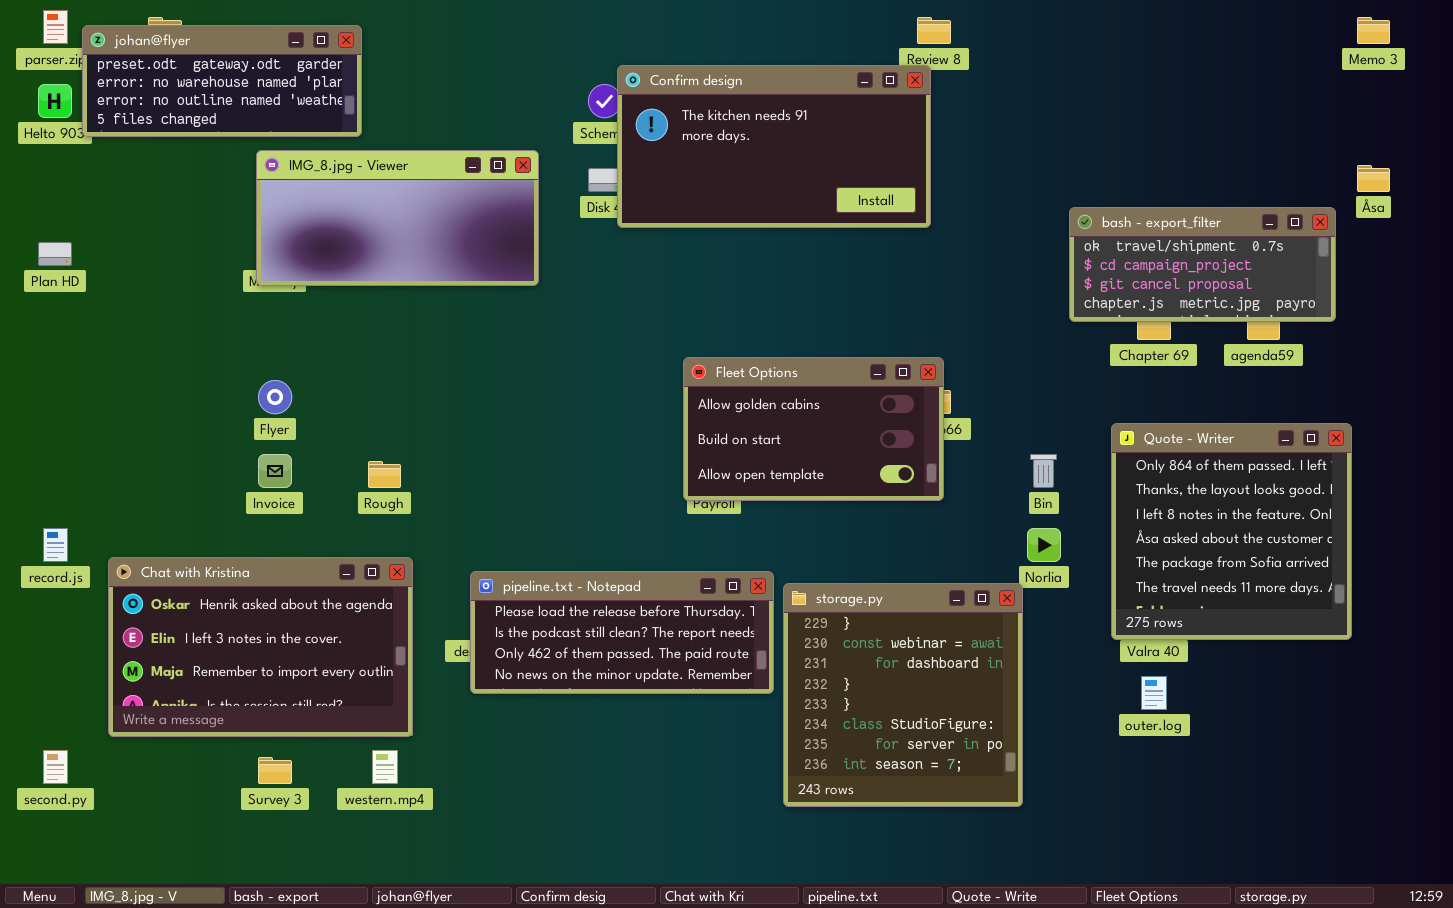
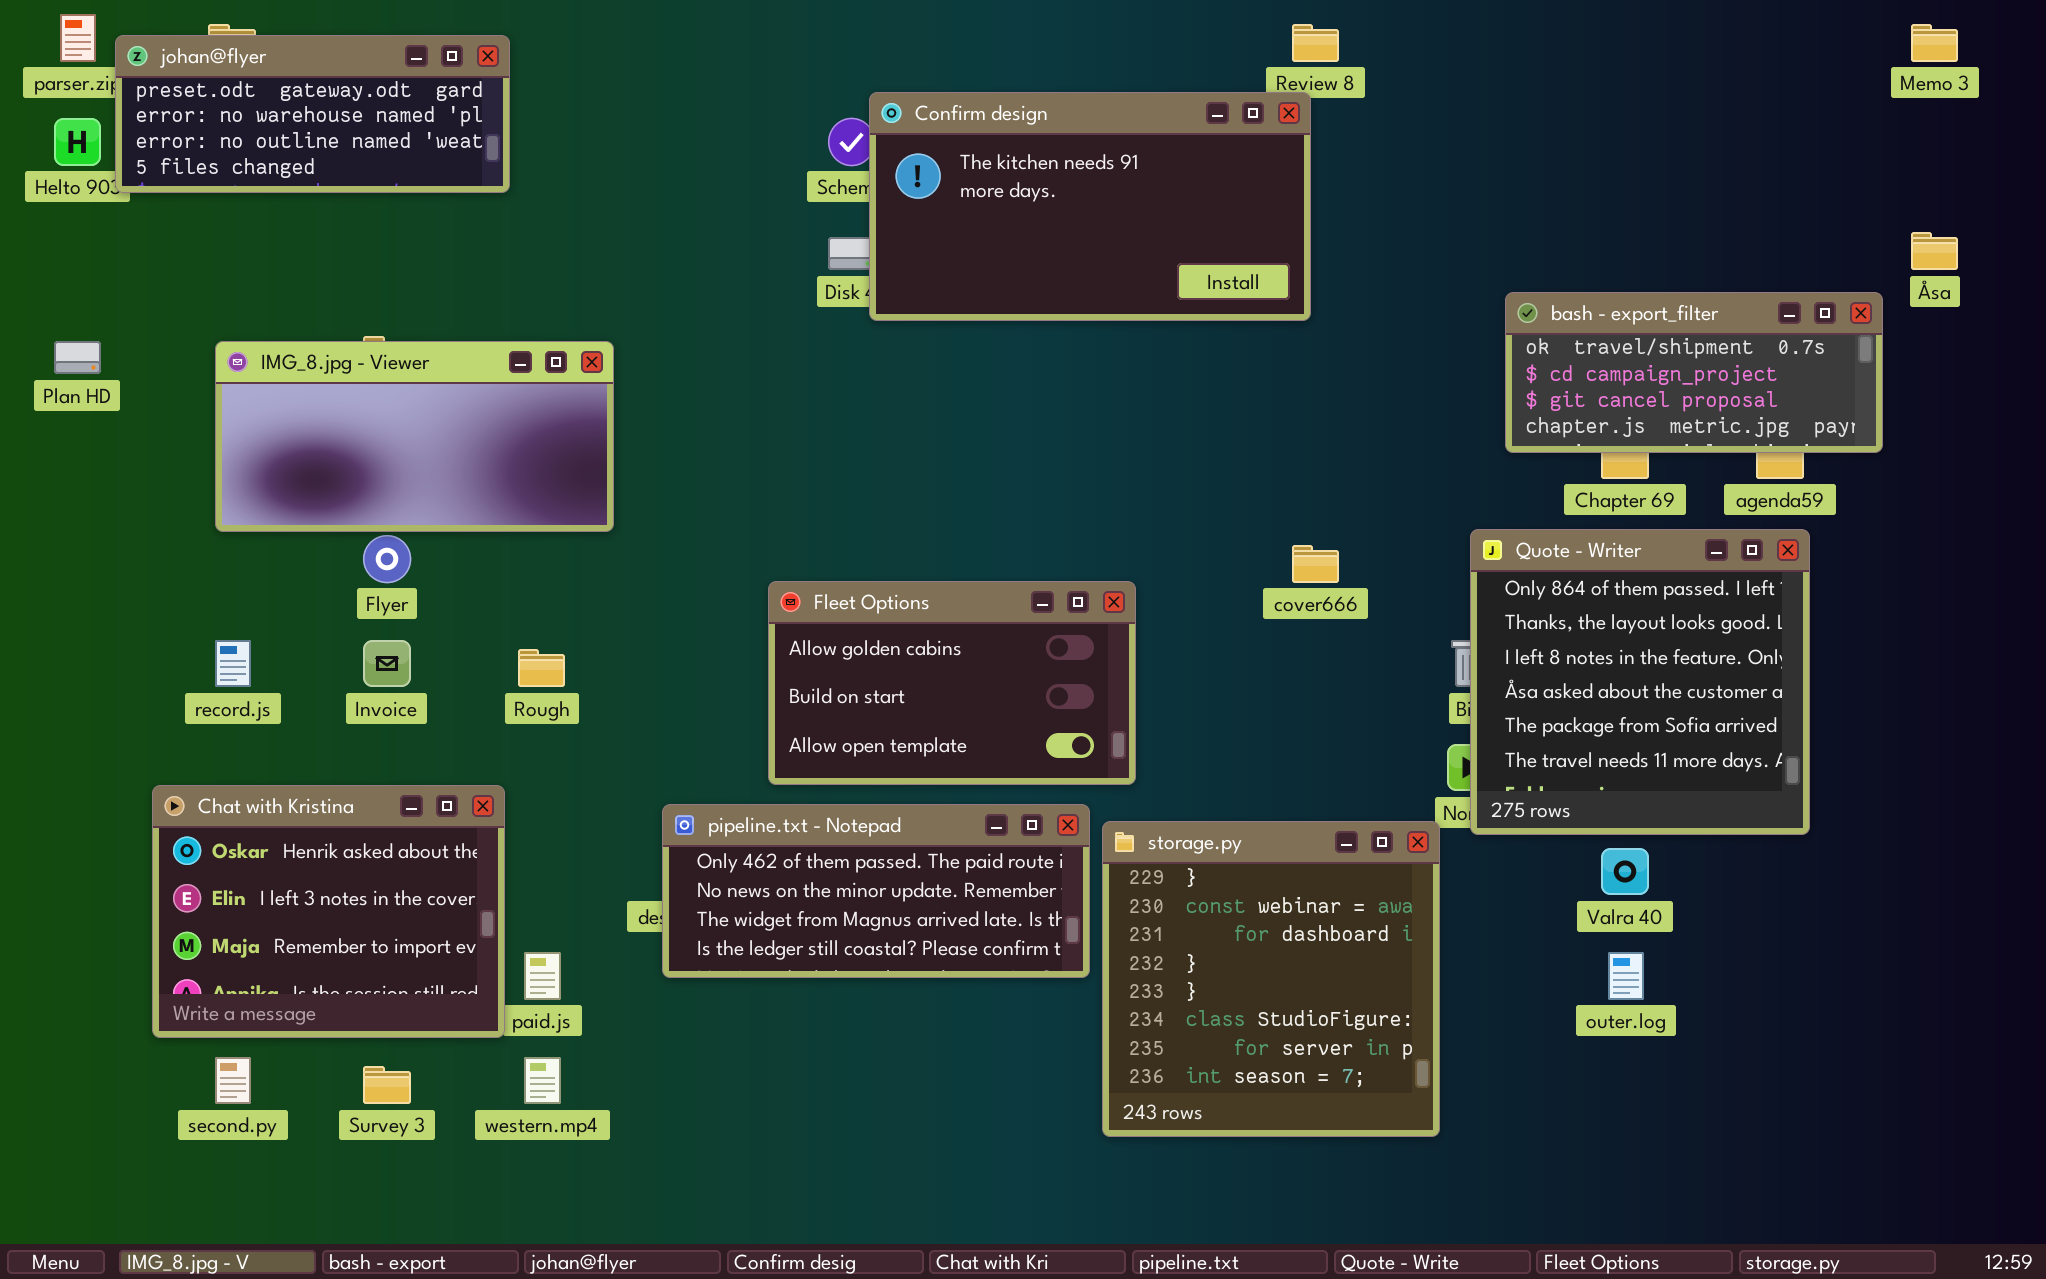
IMG_8.jpg - Viewer: [256,150,539,286] -> [215,341,614,532], moved
Fleet Options: [683,357,944,501] -> [768,581,1136,785], moved
Quote - Writer: [1111,423,1352,640] -> [1470,529,1810,835], moved
record.js: [43,528,68,562] -> [215,640,251,687], moved
Chat with Kristina: [108,557,413,737] -> [152,785,505,1038], resized
pipeline.txt - Notepad: [470,571,774,694] -> [662,804,1090,978], scrolled down 2 rows
second.py: [43,750,68,784] -> [215,1057,251,1104], moved

